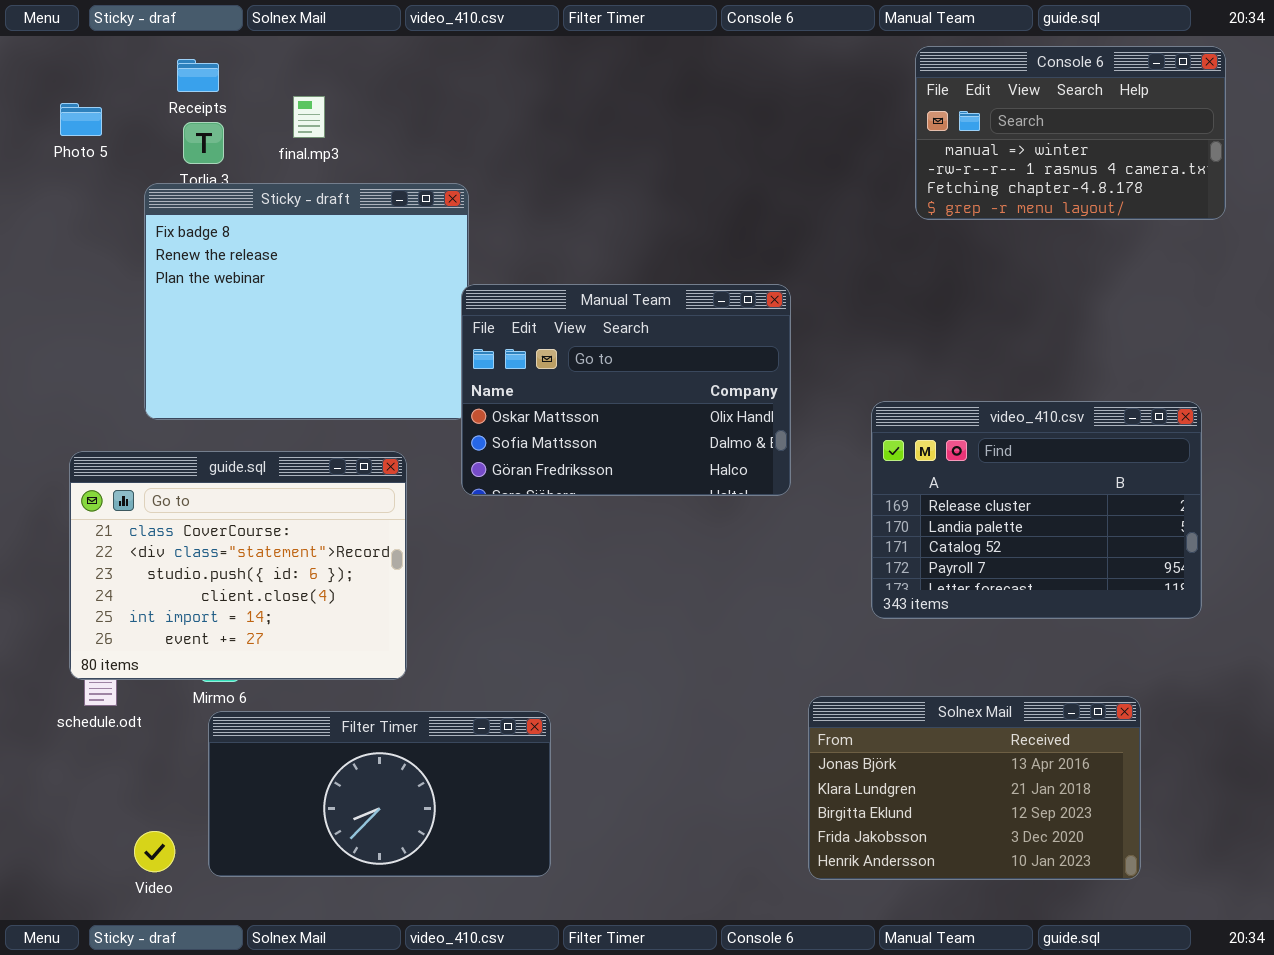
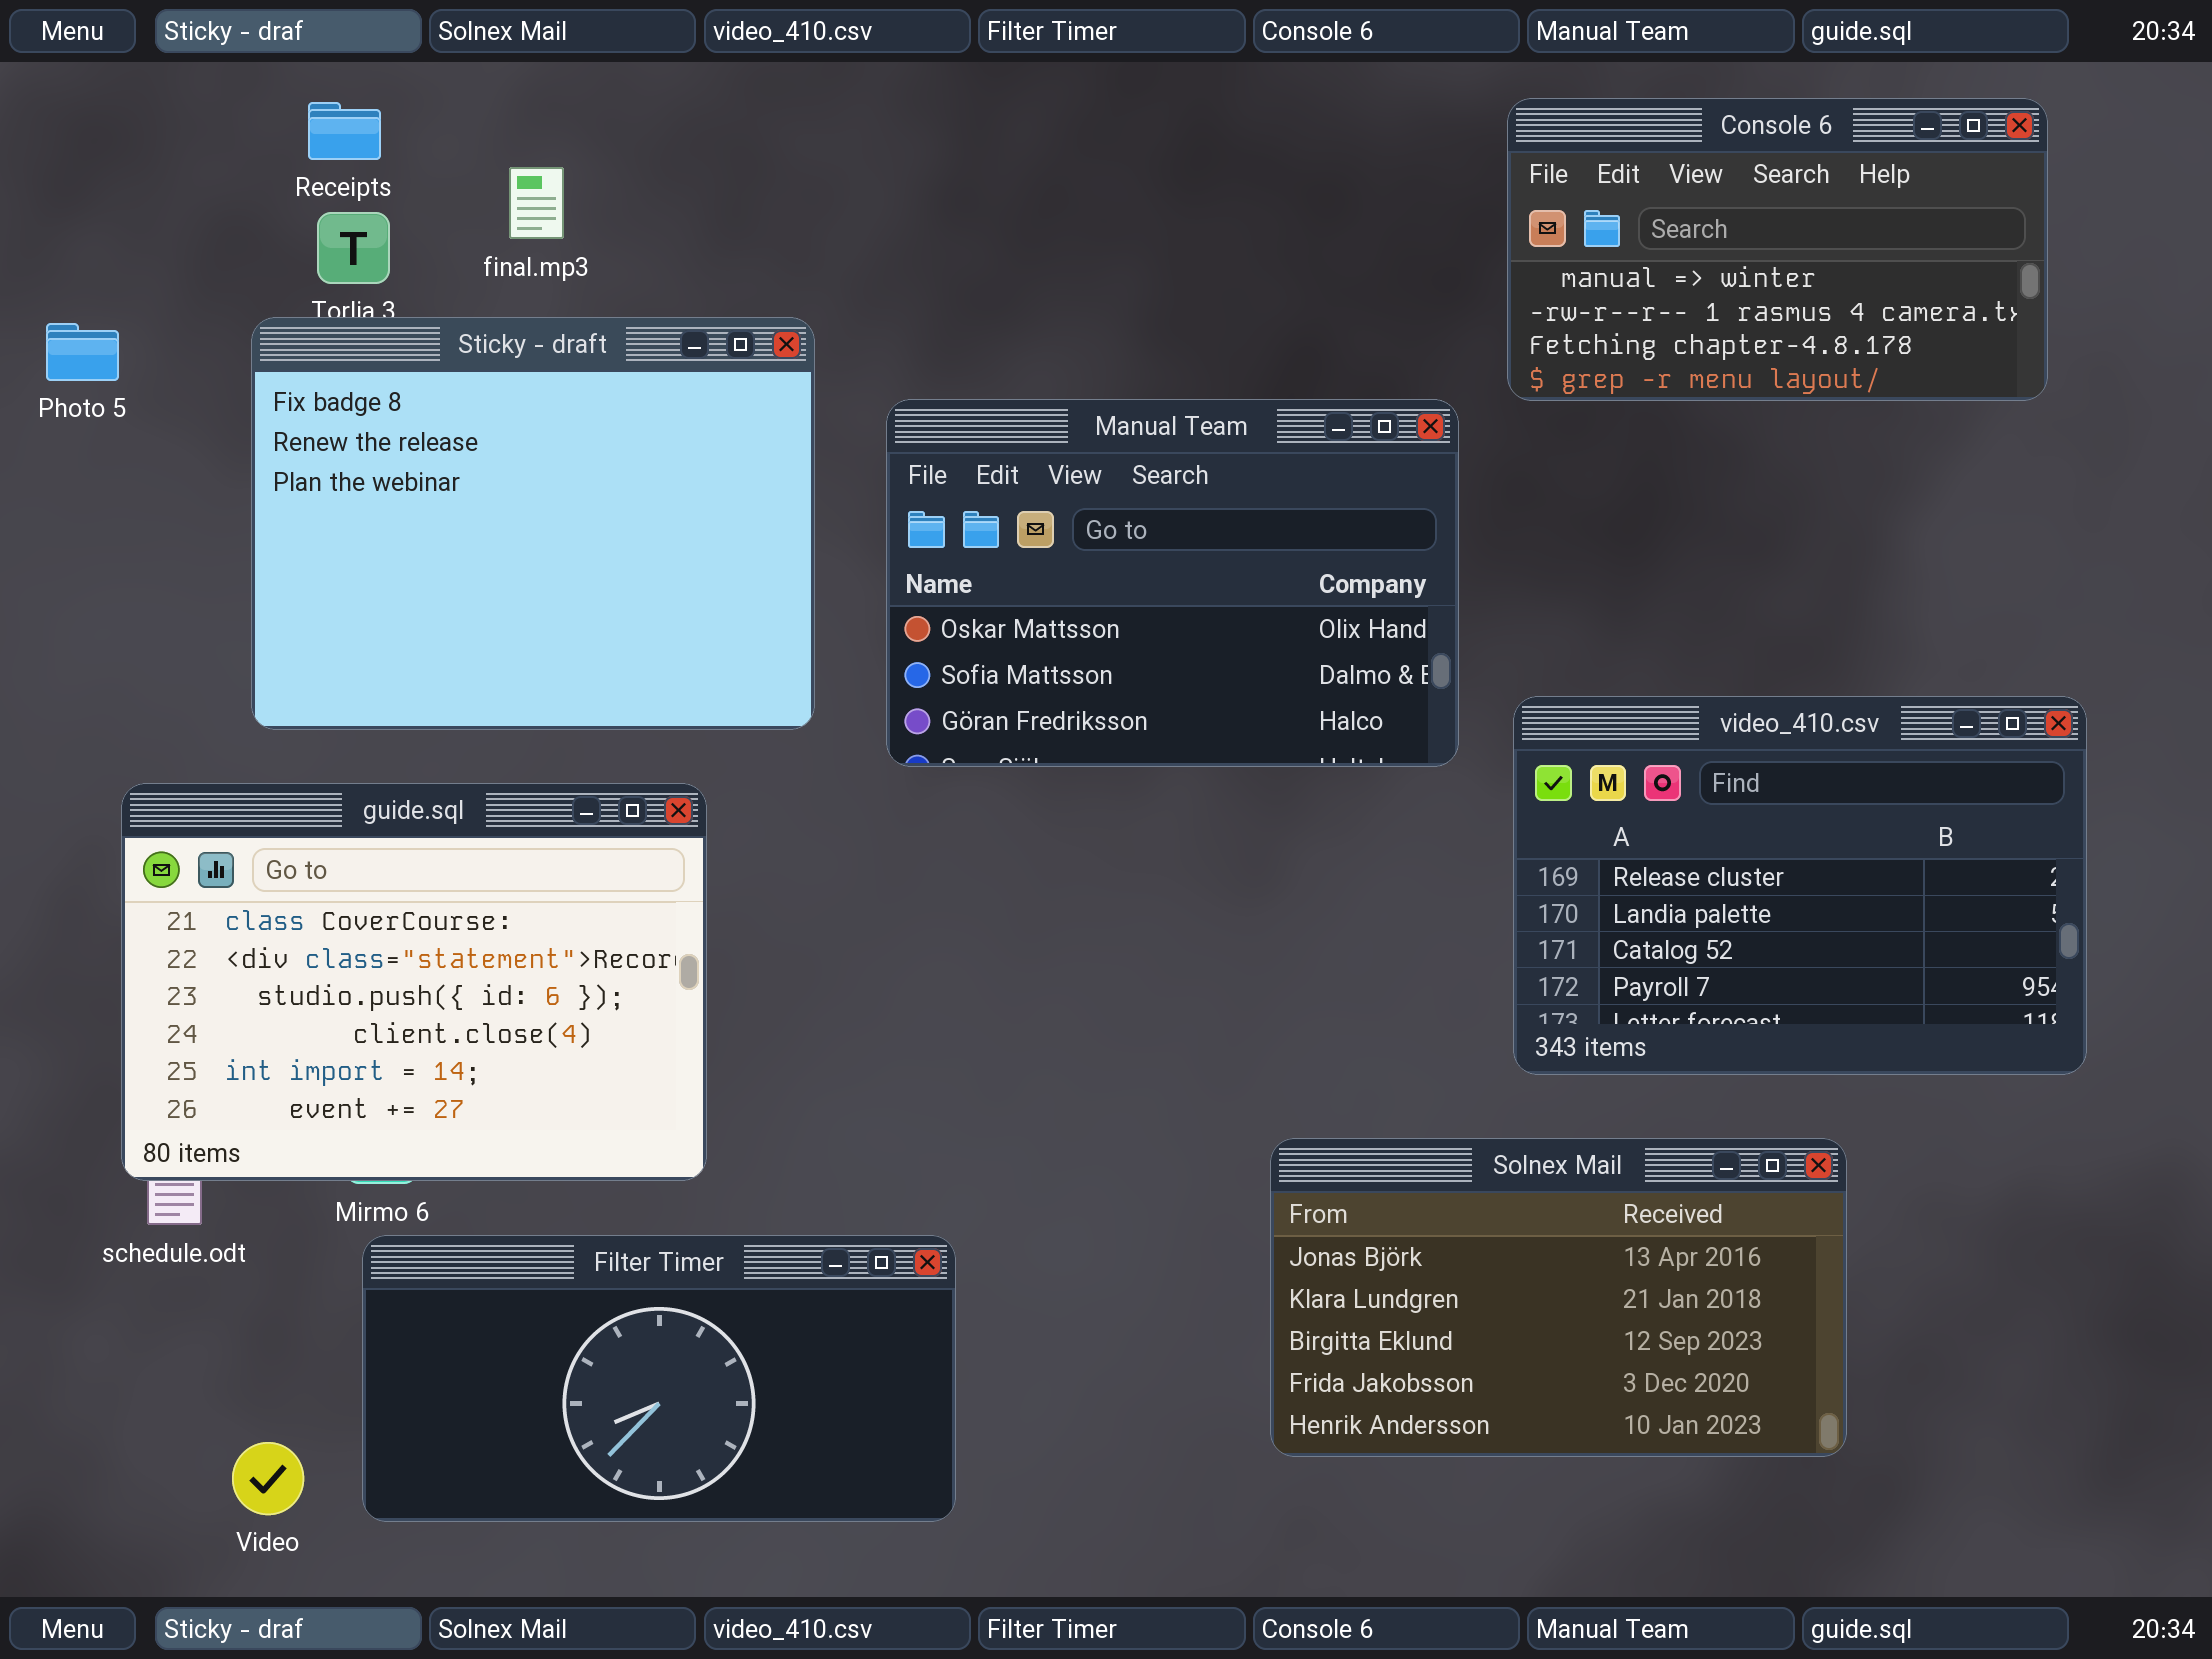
Console 6: [915,46,1226,220] -> [1507,98,2048,401], moved
Photo 5: [60,103,102,136] -> [46,323,119,381], moved
Manual Team: [461,284,791,496] -> [886,399,1459,767], moved
Solnex Mail: [808,696,1141,880] -> [1270,1138,1847,1457], moved

